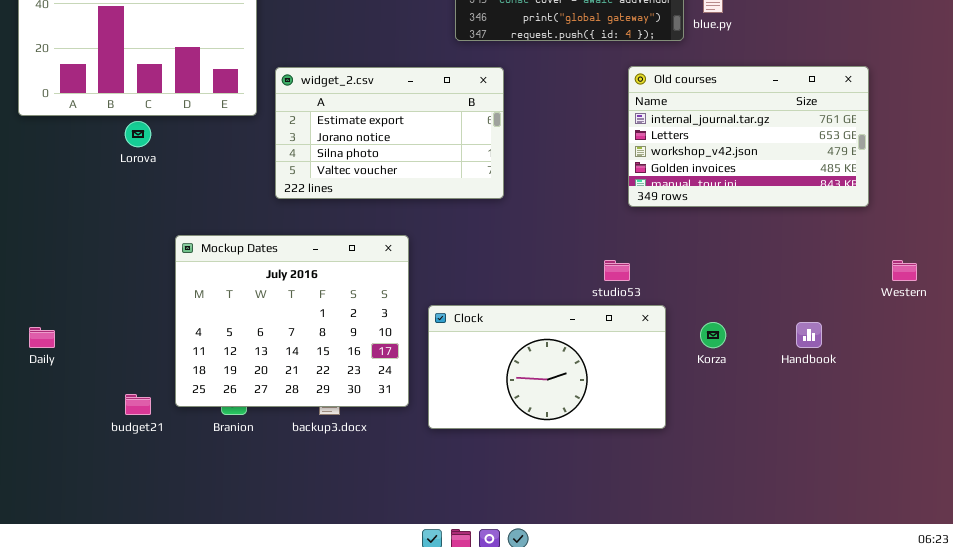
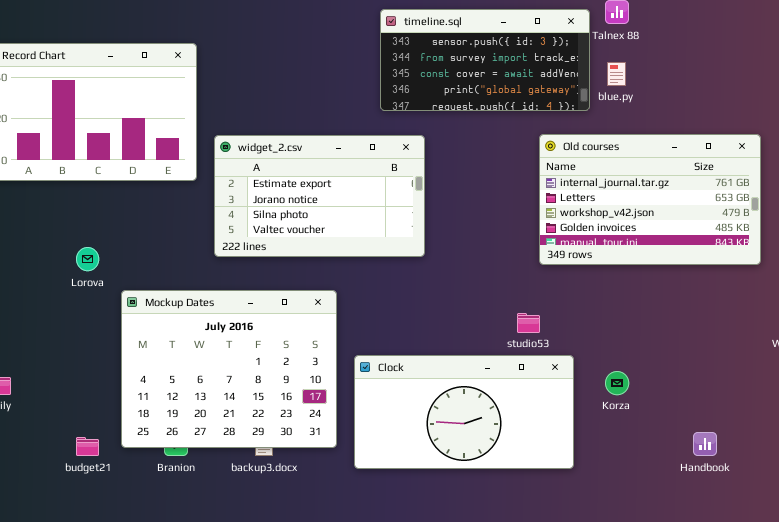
Lorova: [125,121,151,147] -> [76,247,99,271], moved
Handbook: [796,322,822,348] -> [693,432,717,456], moved

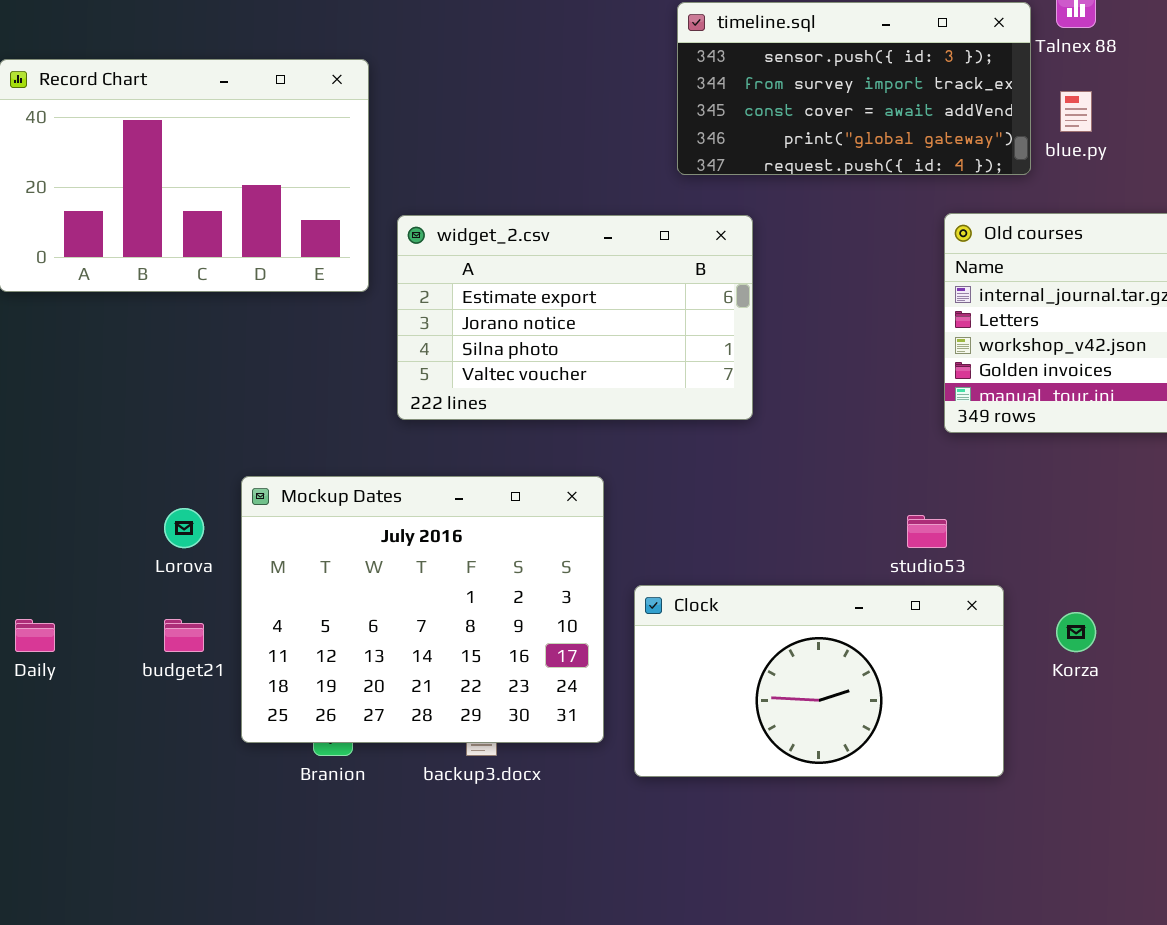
Lorova: [76,247,99,271] -> [164,508,204,548], moved
budget21: [76,437,99,456] -> [164,619,204,652], moved

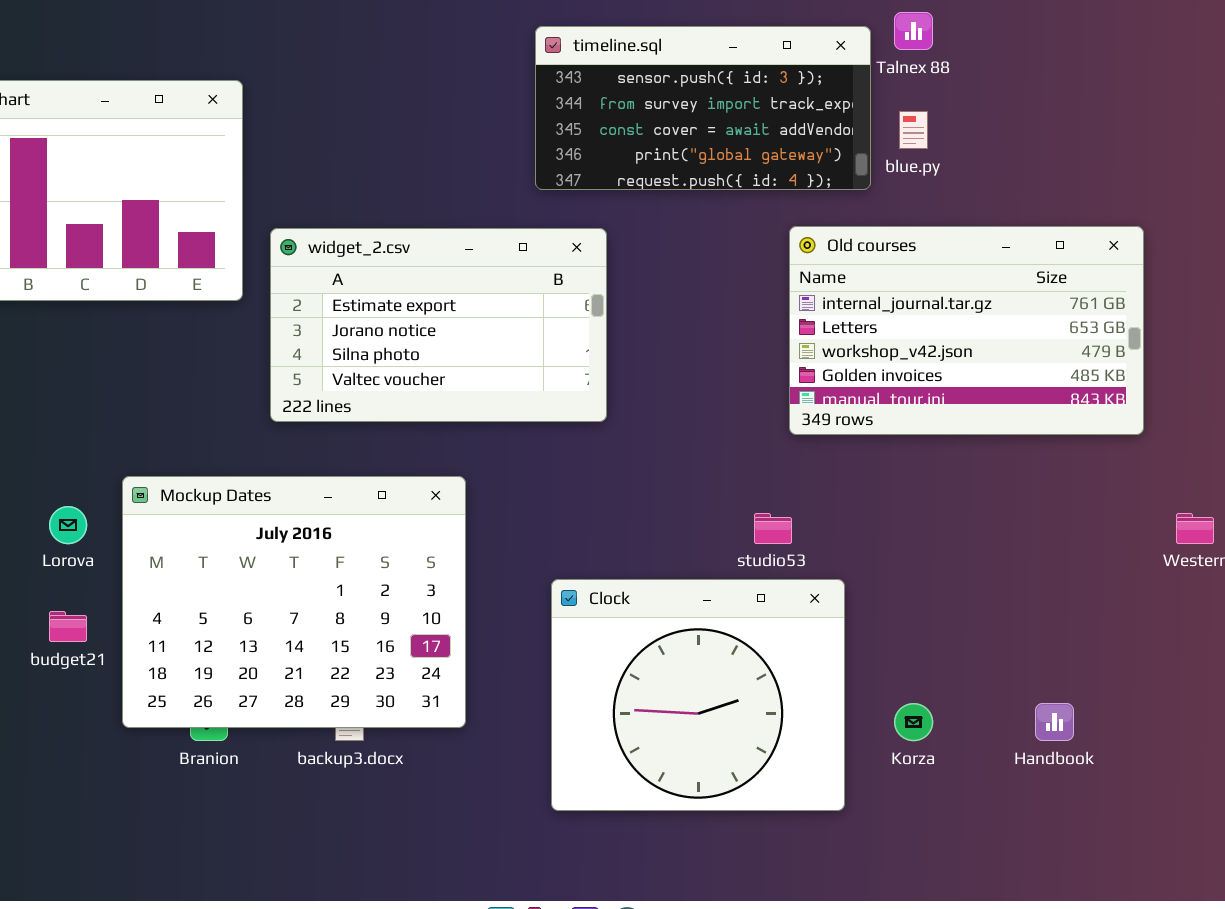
Clock: [634,585,1004,777] -> [551,579,845,811], resized
Korza: [1056,612,1096,652] -> [894,703,933,741], moved

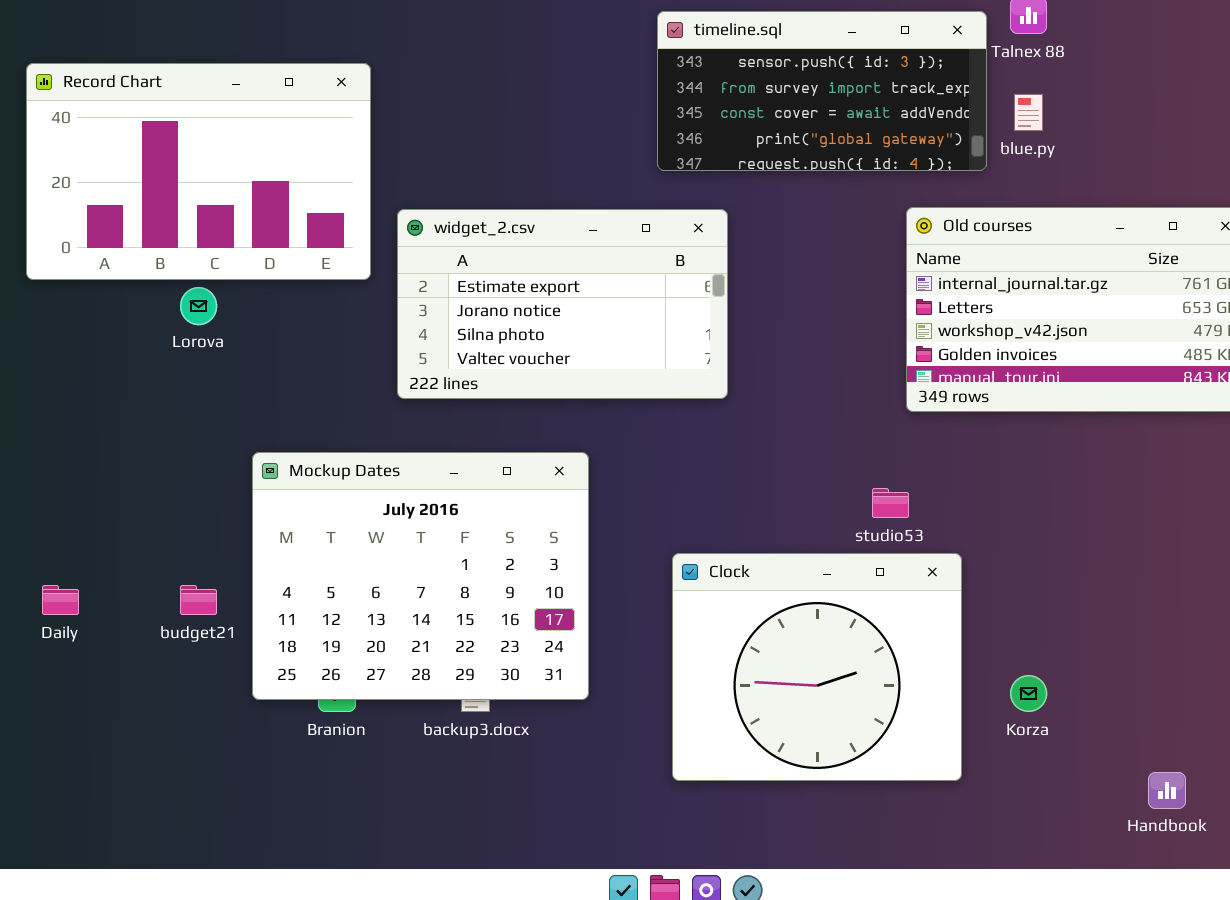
Lorova: [49,506,87,544] -> [180,287,217,325], moved
Handbook: [1035,703,1074,741] -> [1148,772,1186,809], moved

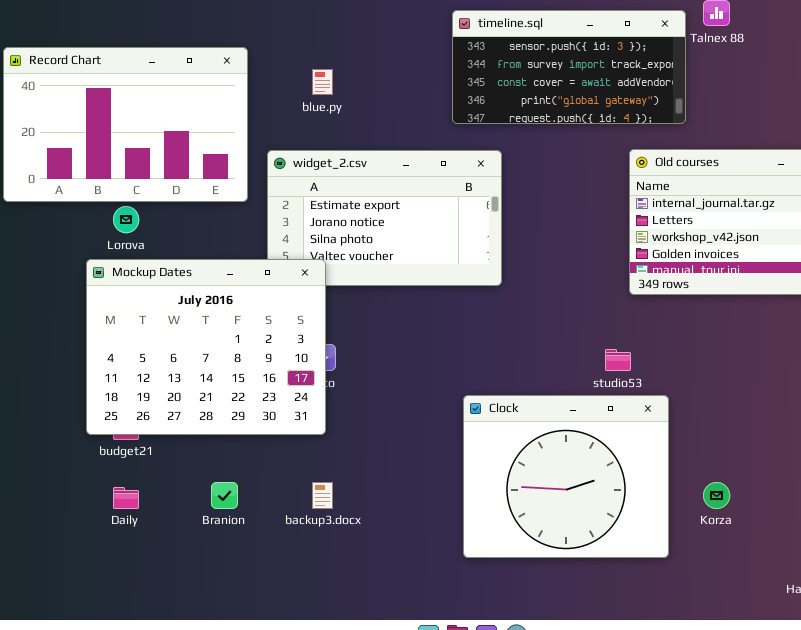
blue.py: [1014,94,1043,131] -> [312,69,333,95], moved
Mockup Dates: [252,452,589,700] -> [86,259,326,435], moved
Daily: [42,585,79,615] -> [113,487,139,509], moved

